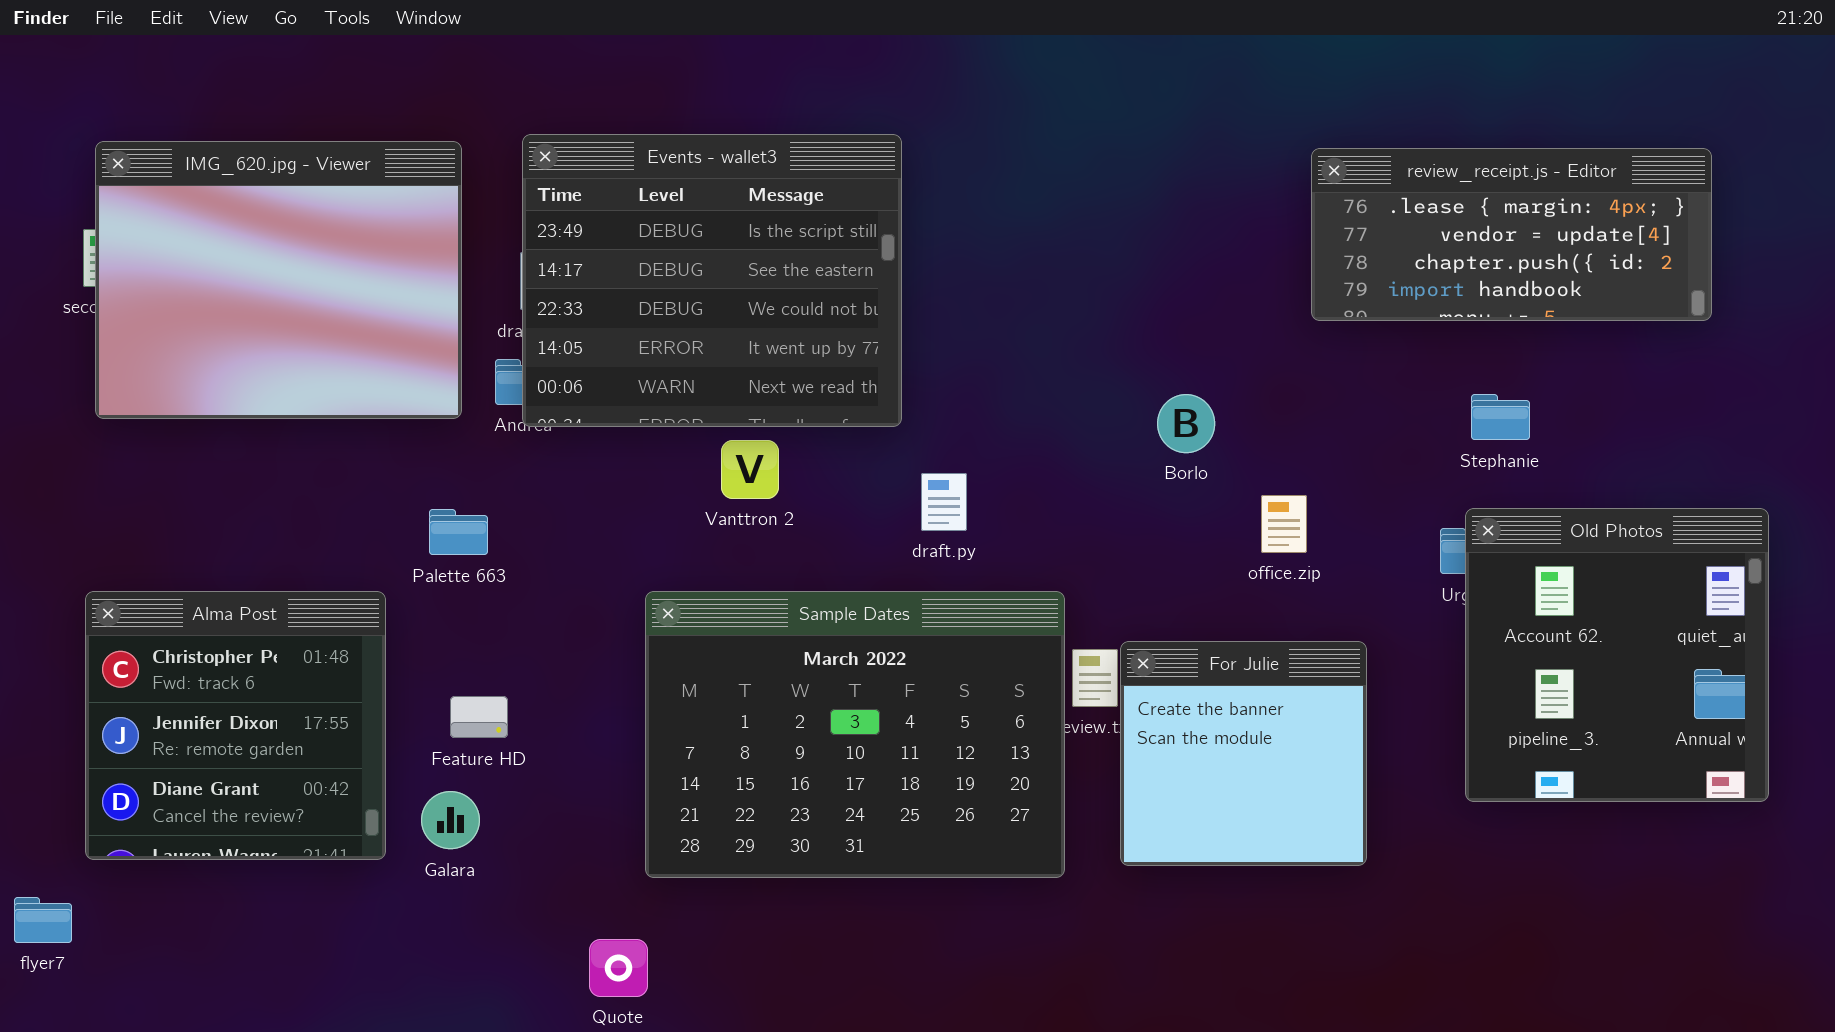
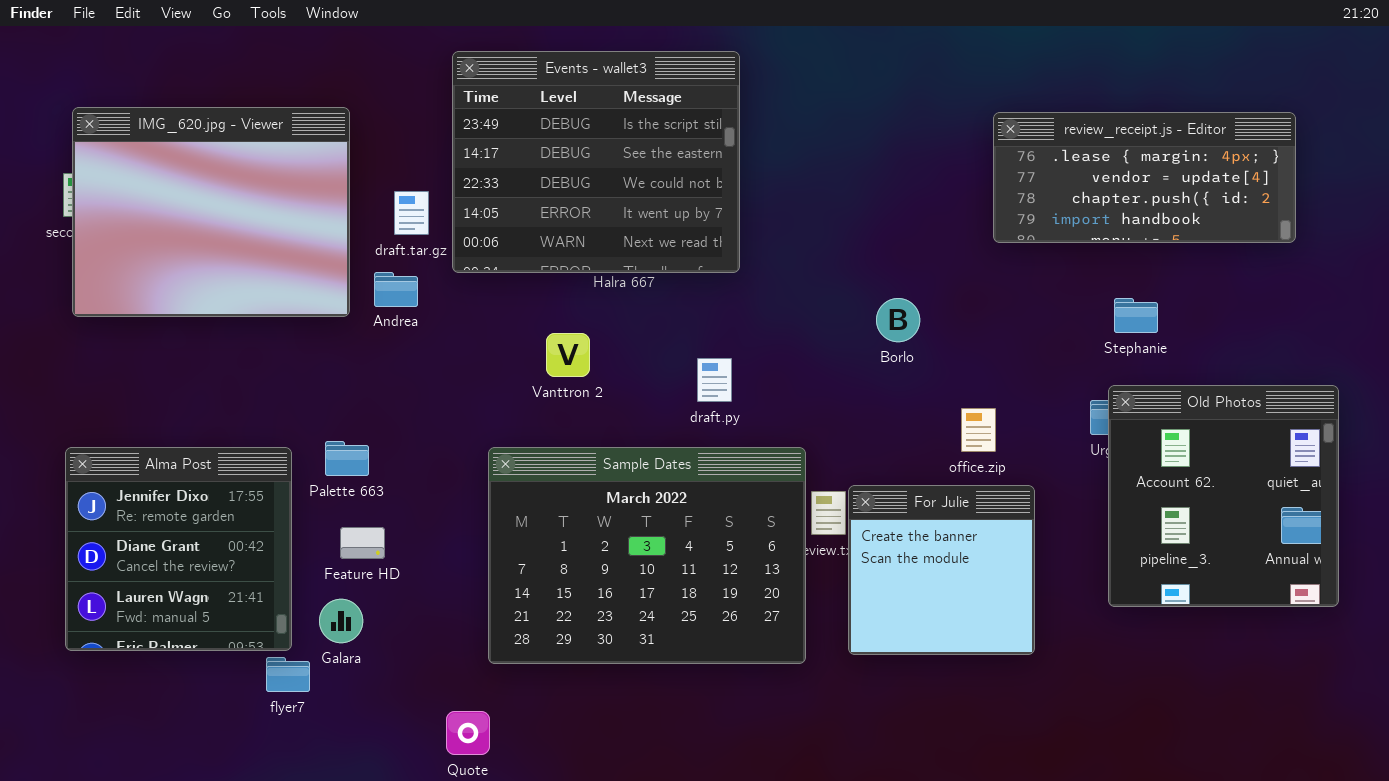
Events - wallet3: [522,134,902,427] -> [452,51,740,273], moved
office.zip: [1261,495,1307,553] -> [961,408,996,452], moved
Palette 663: [429,509,488,555] -> [325,441,369,476], moved
Alma Post: [85,591,386,860] -> [65,447,292,651], scrolled down 1 row
flyer7: [14,897,72,943] -> [266,657,310,692], moved

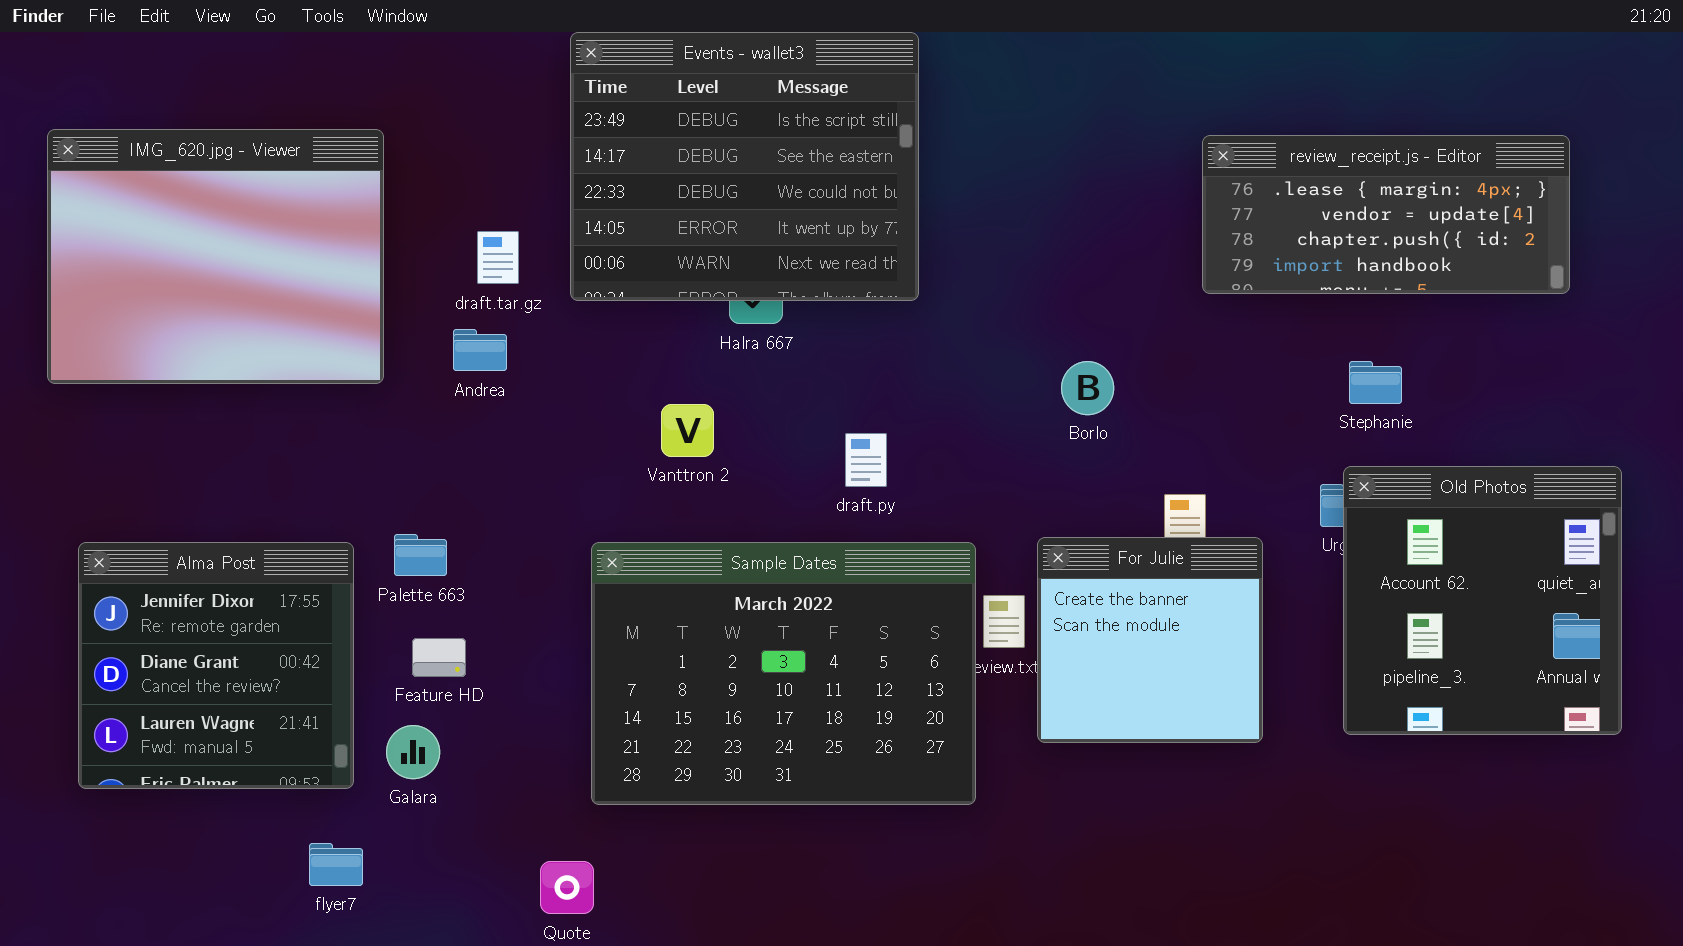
Events - wallet3: [452,51,740,273] -> [570,32,919,301], moved
IMG_620.jpg - Viewer: [72,107,350,317] -> [47,129,384,384], moved
For Julie: [848,485,1035,655] -> [1037,537,1263,743], moved
flyer7: [266,657,310,692] -> [309,843,363,886], moved

